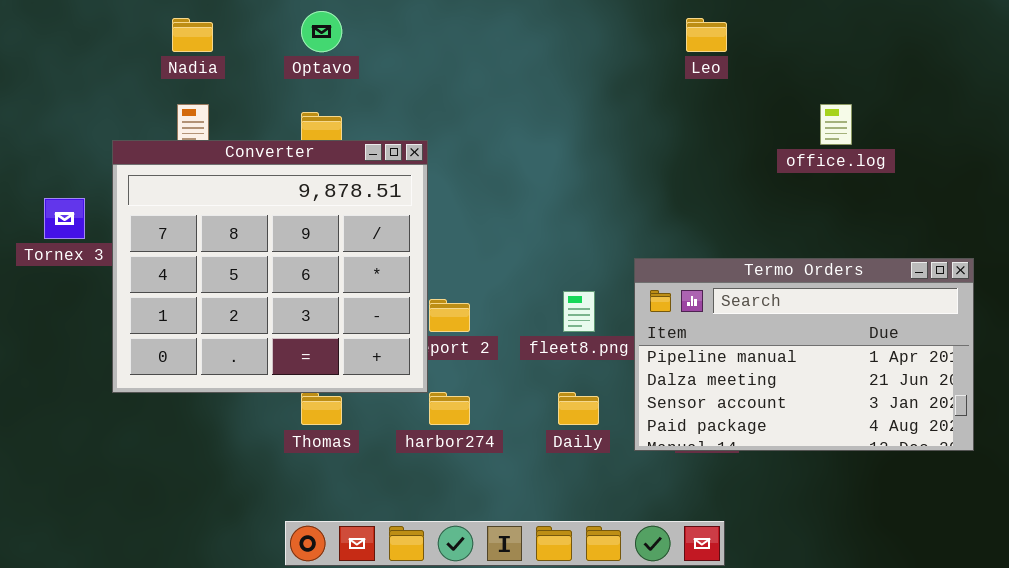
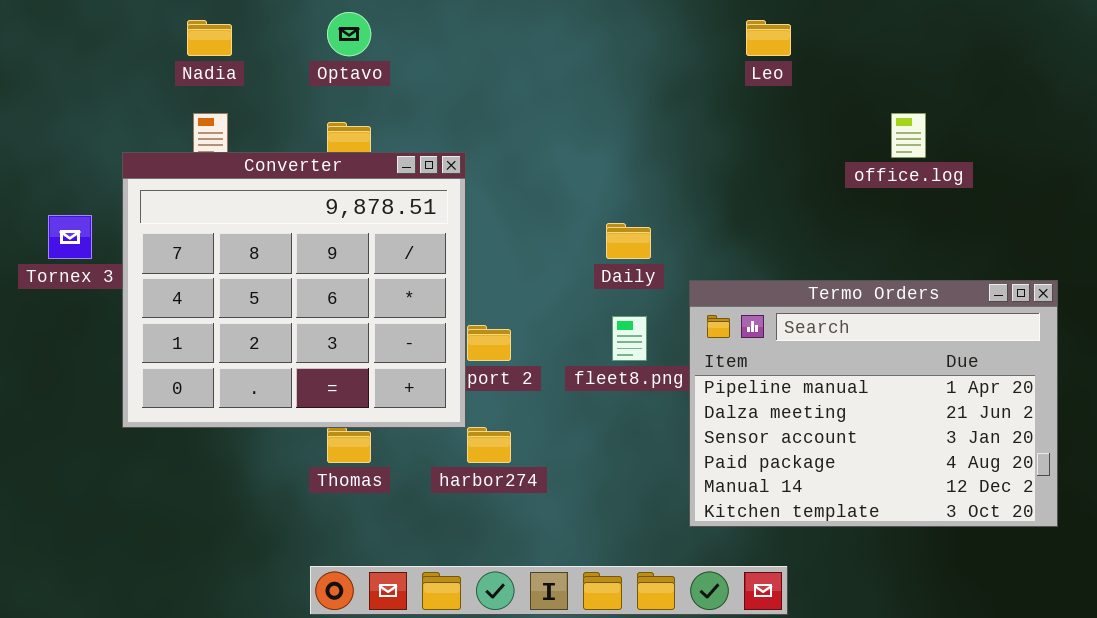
Termo Orders: [634,258,974,451] -> [689,280,1058,527], resized
Daily: [558,392,599,425] -> [606,223,651,259], moved

